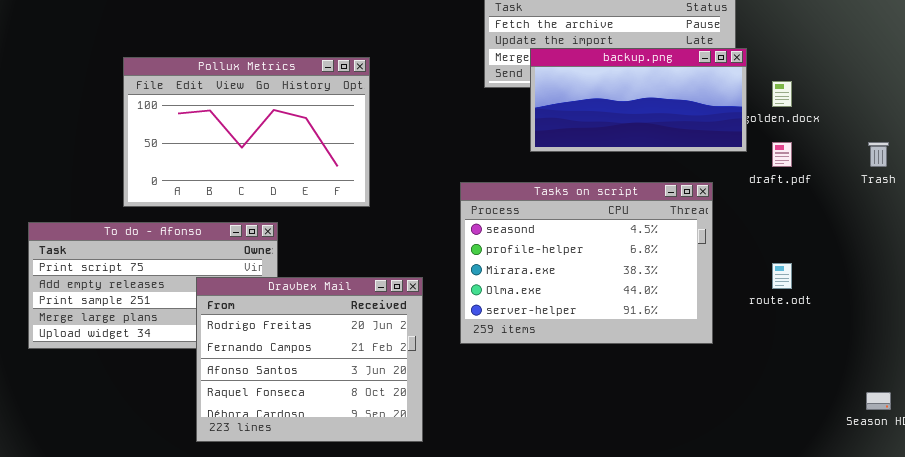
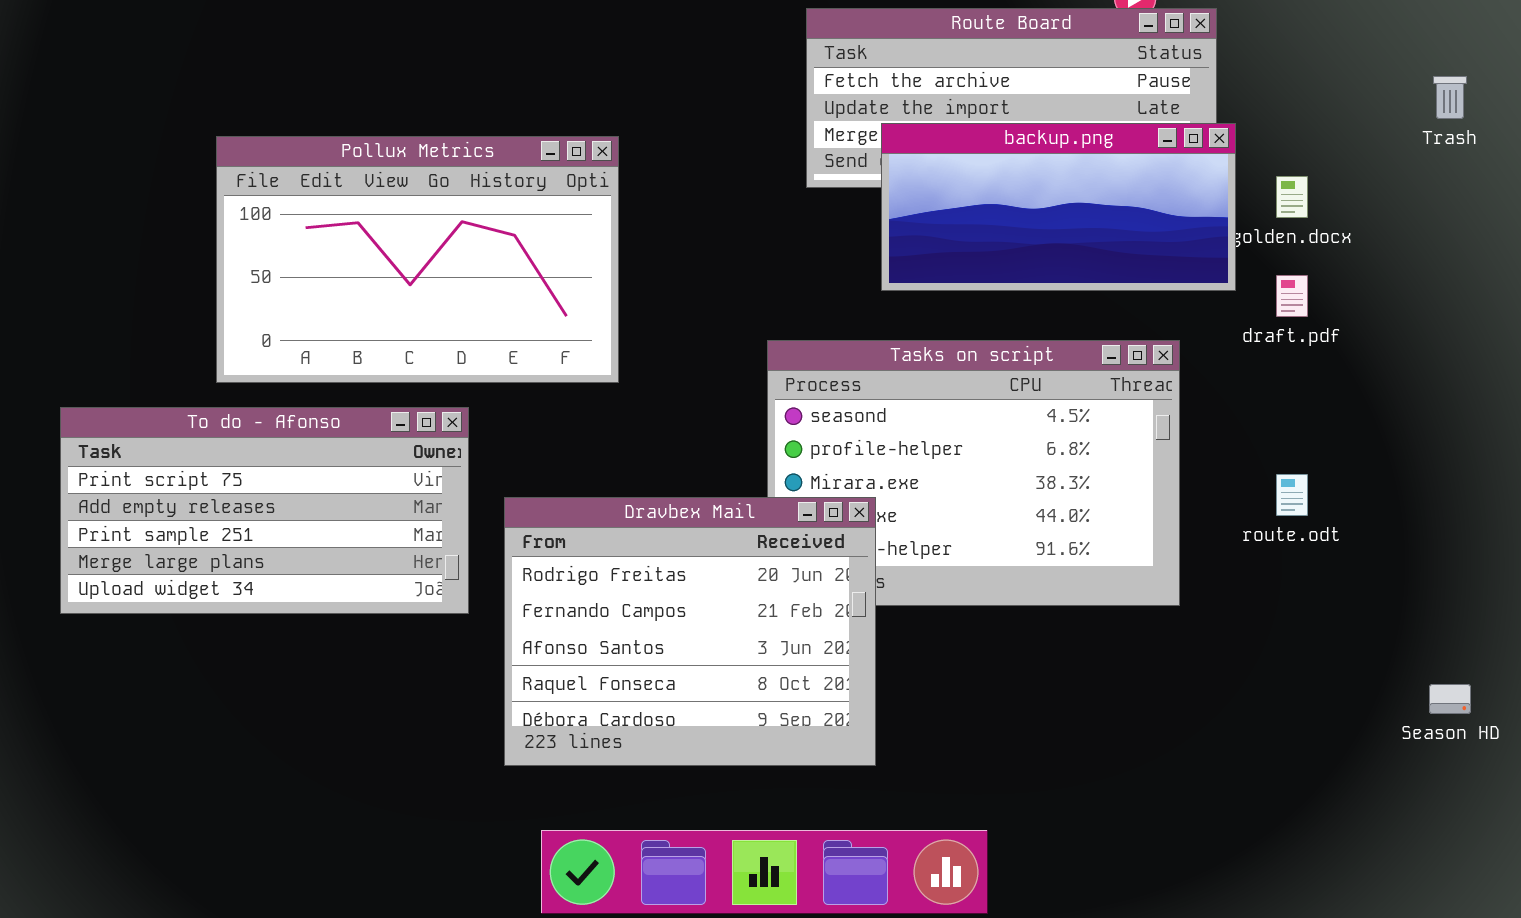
Trash: [868,142,889,167] -> [1433,76,1467,119], moved
Dravbex Mail: [196,277,423,442] -> [504,497,876,766], moved

